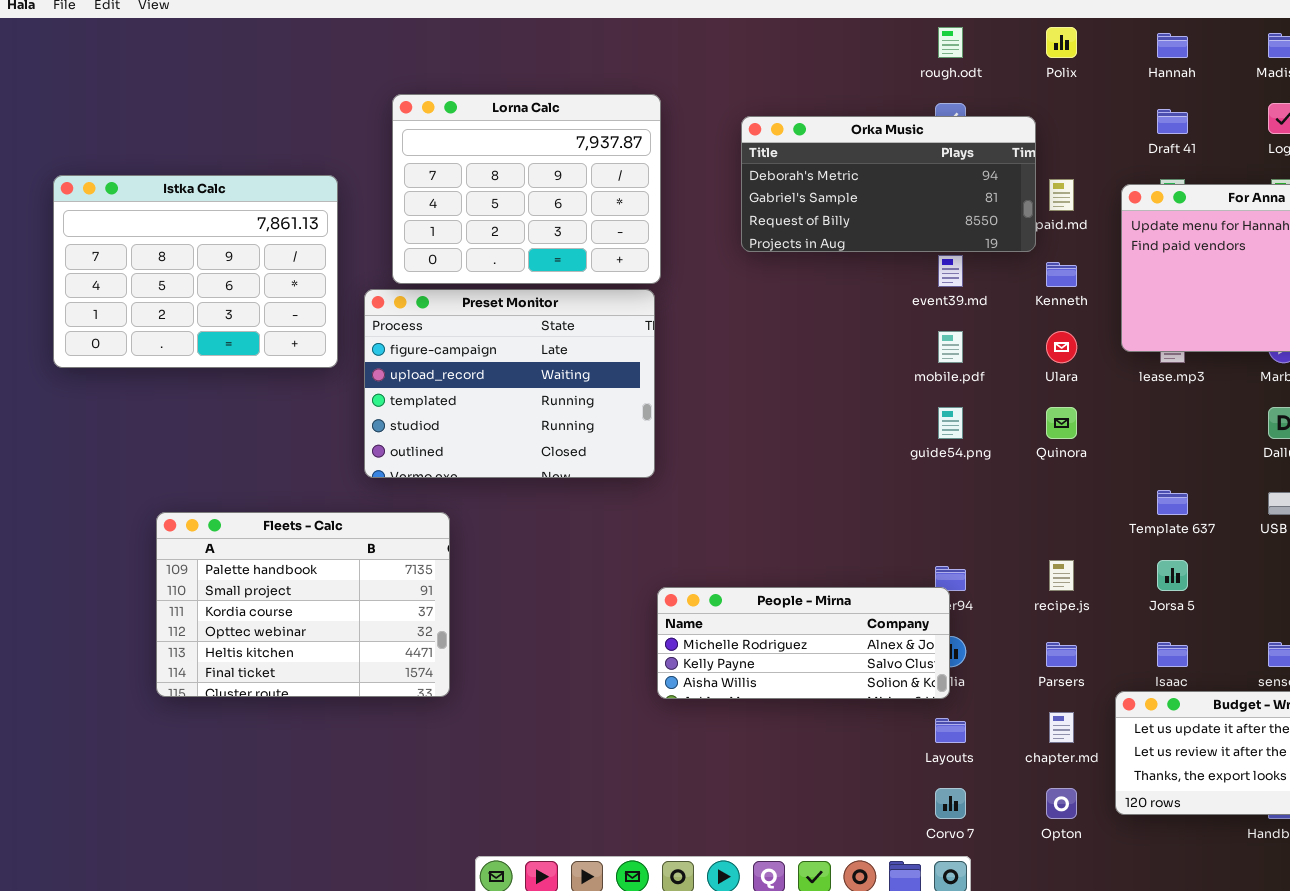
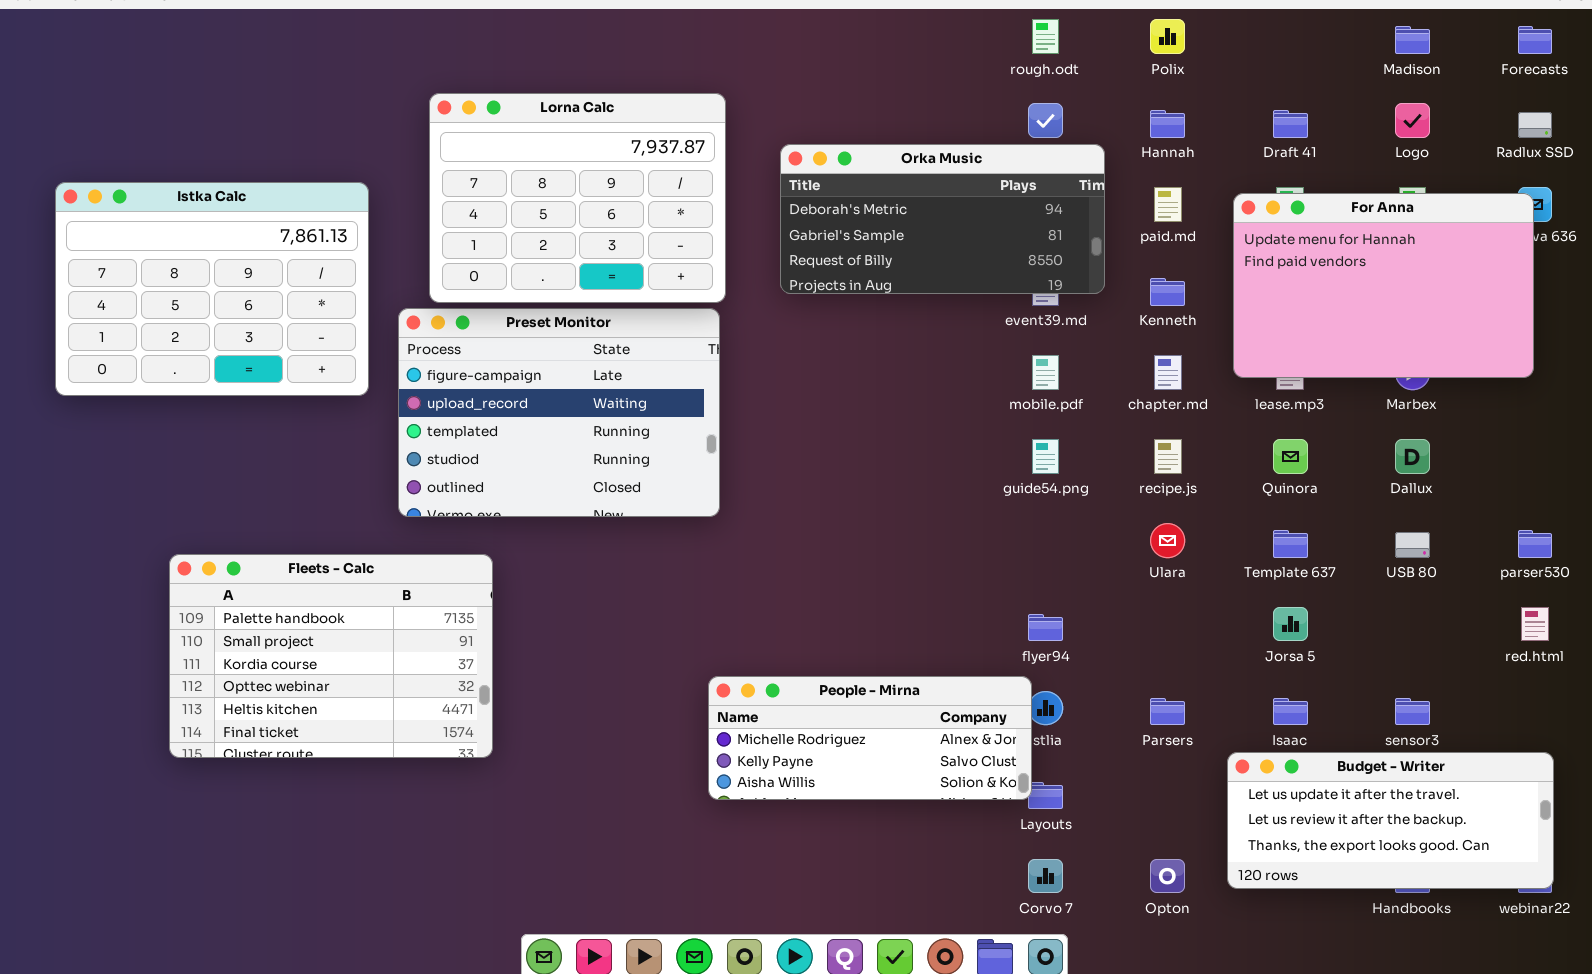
Hannah: [1157,33,1188,58] -> [1150,110,1185,138], moved
Orka Music: [741,116,1036,252] -> [780,144,1105,294], moved
Ulara: [1046,331,1077,363] -> [1150,523,1185,558], moved
Quinora: [1046,407,1077,439] -> [1273,439,1308,474], moved
recipe.js: [1049,560,1074,591] -> [1154,439,1182,474], moved
People - Mirna: [657,587,950,699] -> [708,676,1032,800], moved
chapter.md: [1049,712,1074,743] -> [1154,355,1182,390], moved

